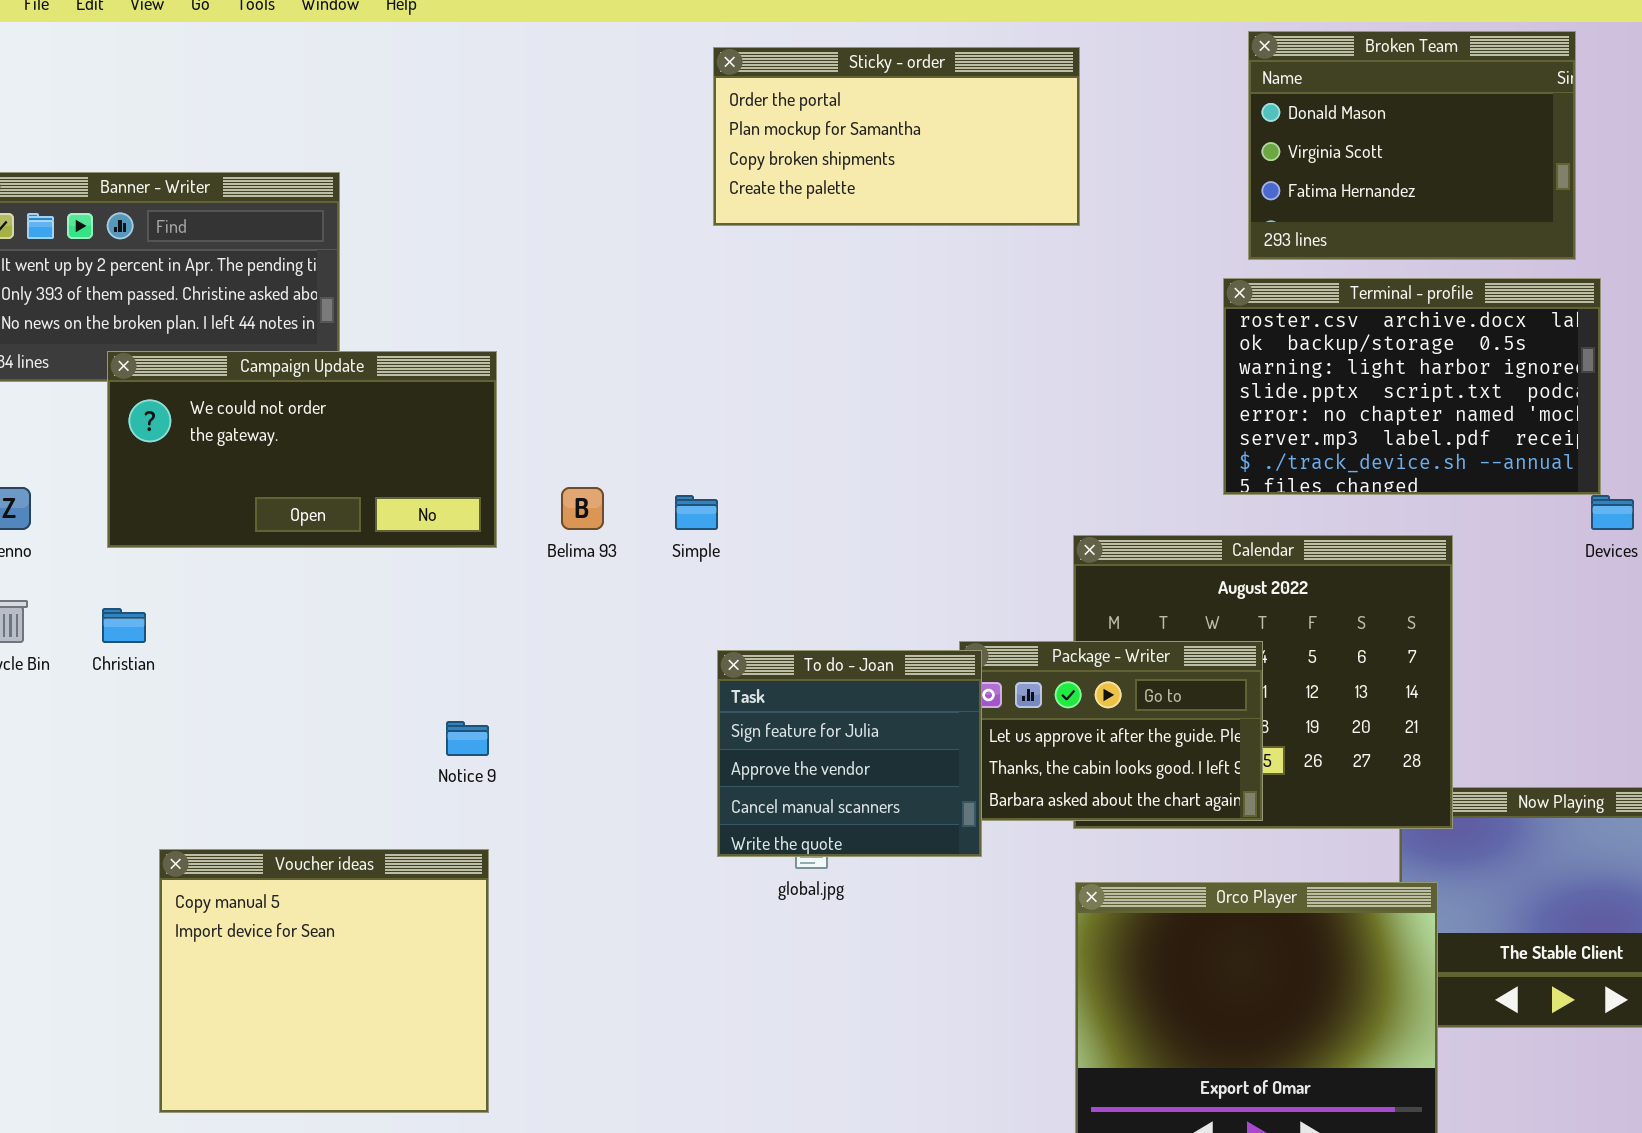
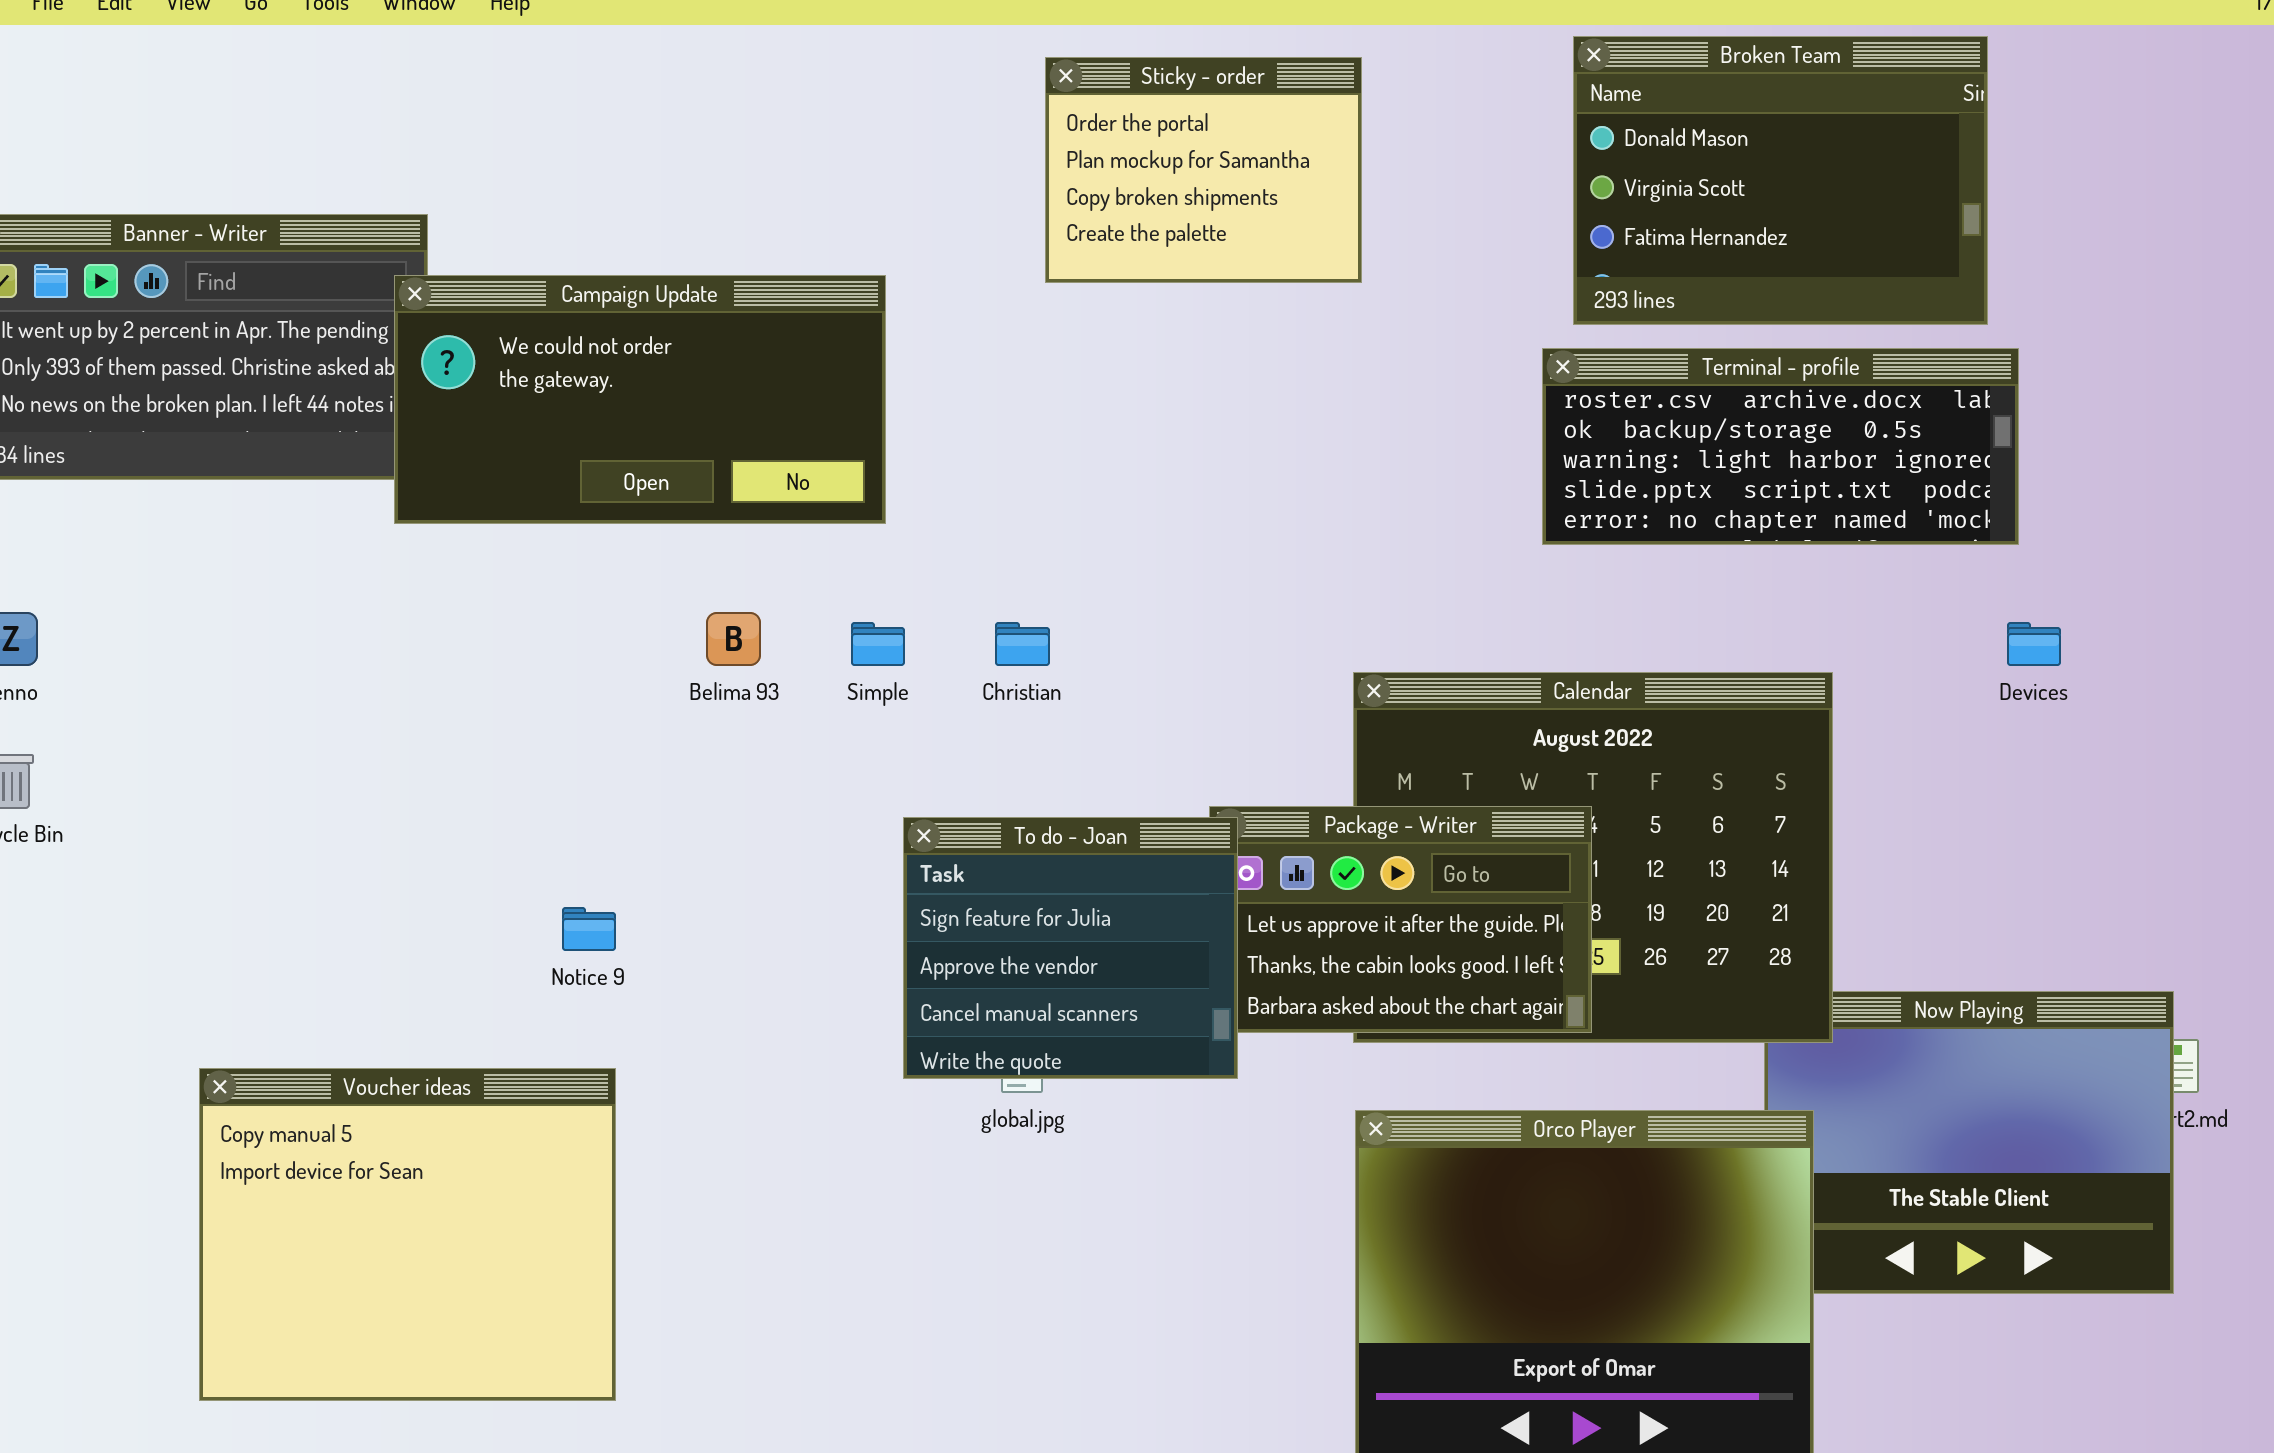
Sticky - order: [713,47,1080,226] -> [1045,57,1362,283], resized
Terminal - profile: [1223,278,1601,495] -> [1542,348,2019,545], resized
Campaign Update: [107,351,497,548] -> [394,275,886,524], moved
Christian: [102,608,146,643] -> [995,622,1050,666], moved

